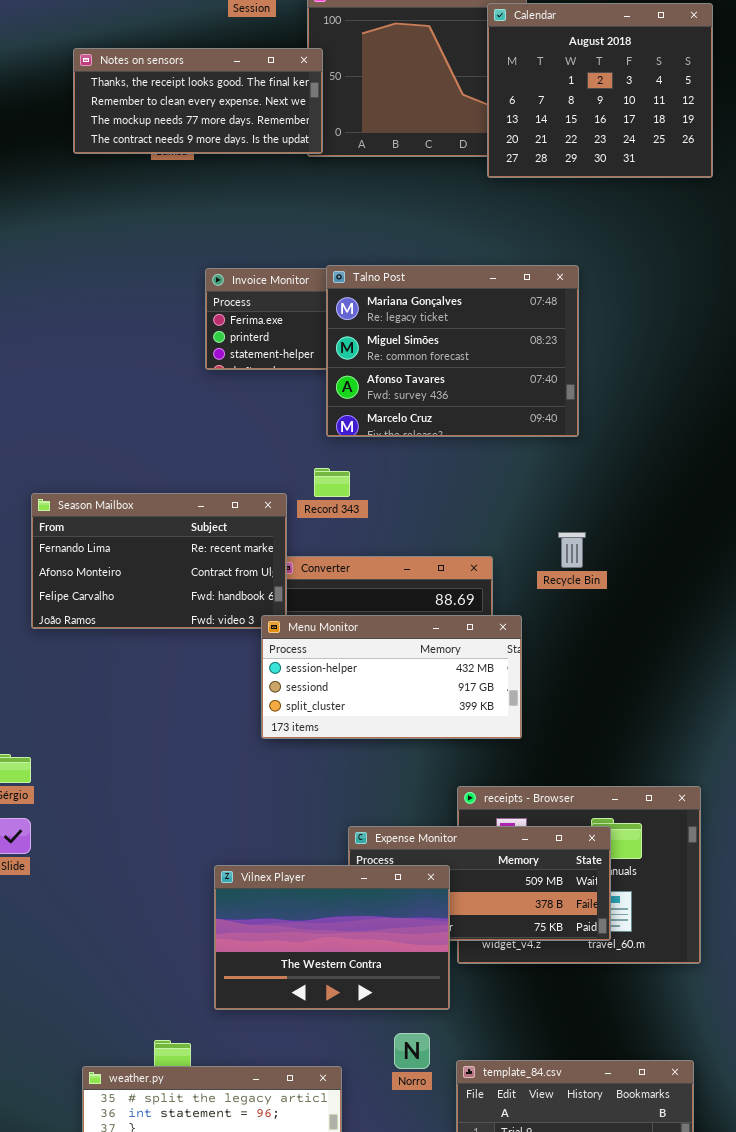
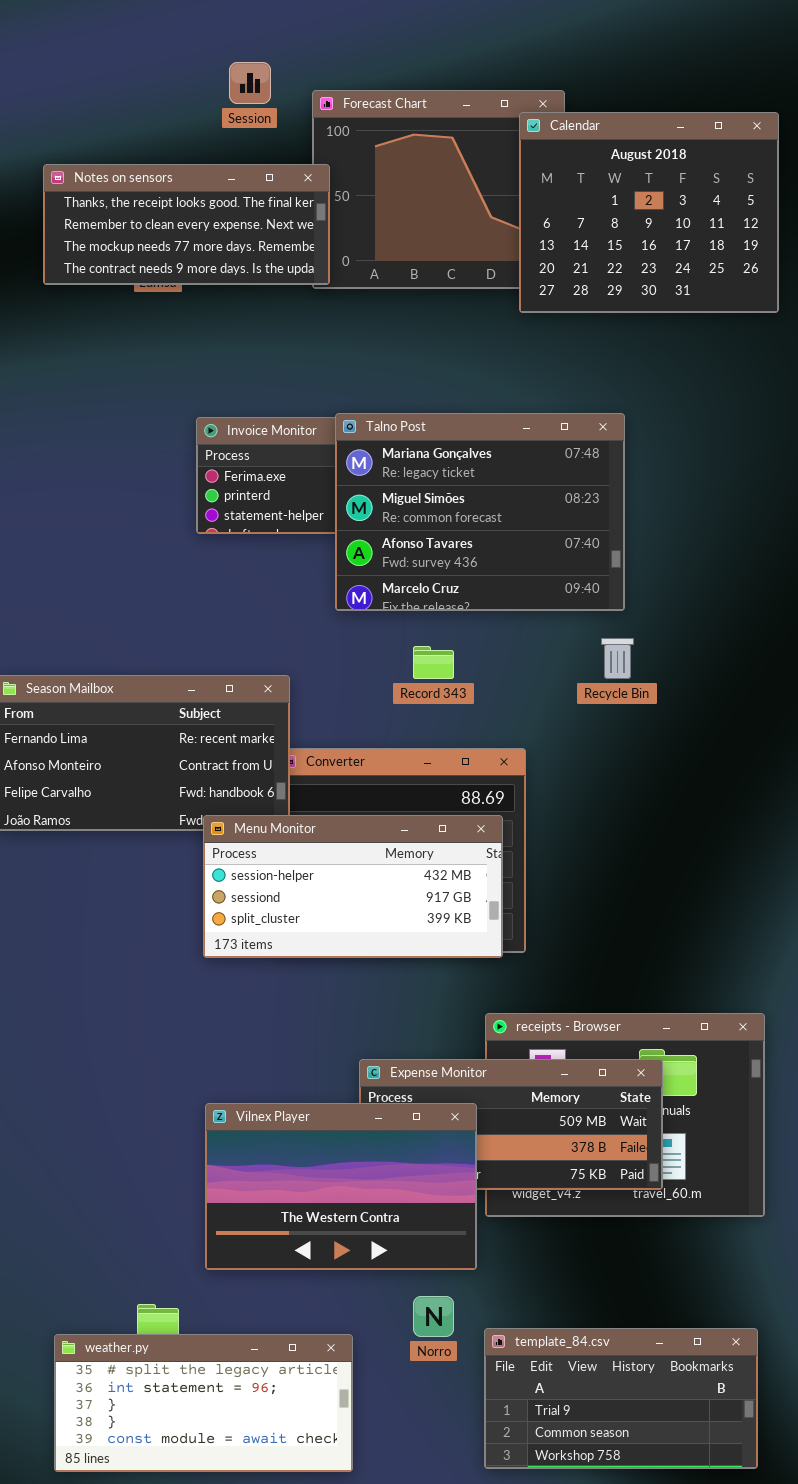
Record 343: [314,468,350,497] -> [413,646,454,679], moved
Recycle Bin: [558,532,586,568] -> [601,638,634,679], moved
Menu Monitor: [261,615,522,739] -> [203,815,503,958], moved

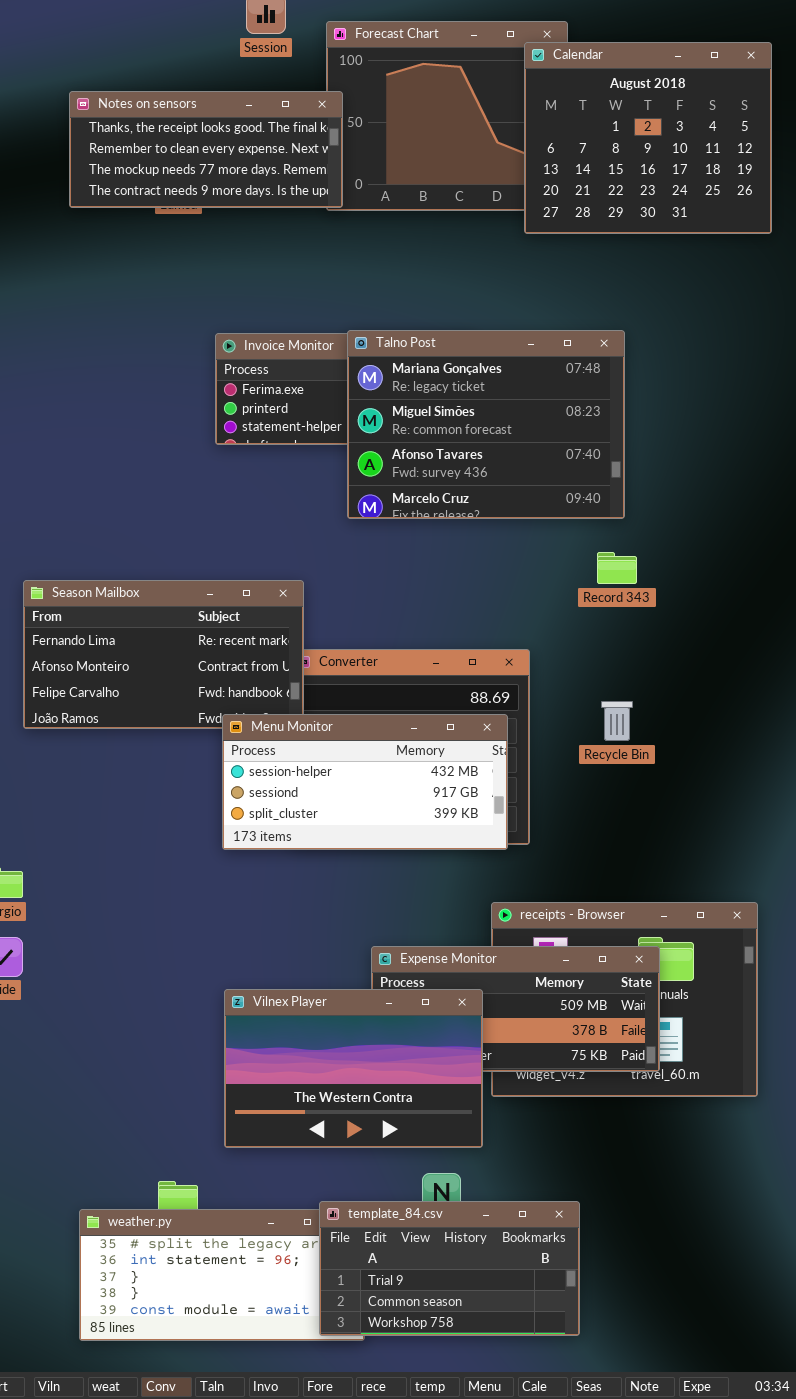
Recycle Bin: [601,638,634,679] -> [601,701,633,741], moved
Record 343: [413,646,454,679] -> [597,552,637,584], moved
template_84.csv: [484,1328,758,1469] -> [319,1201,580,1336], moved

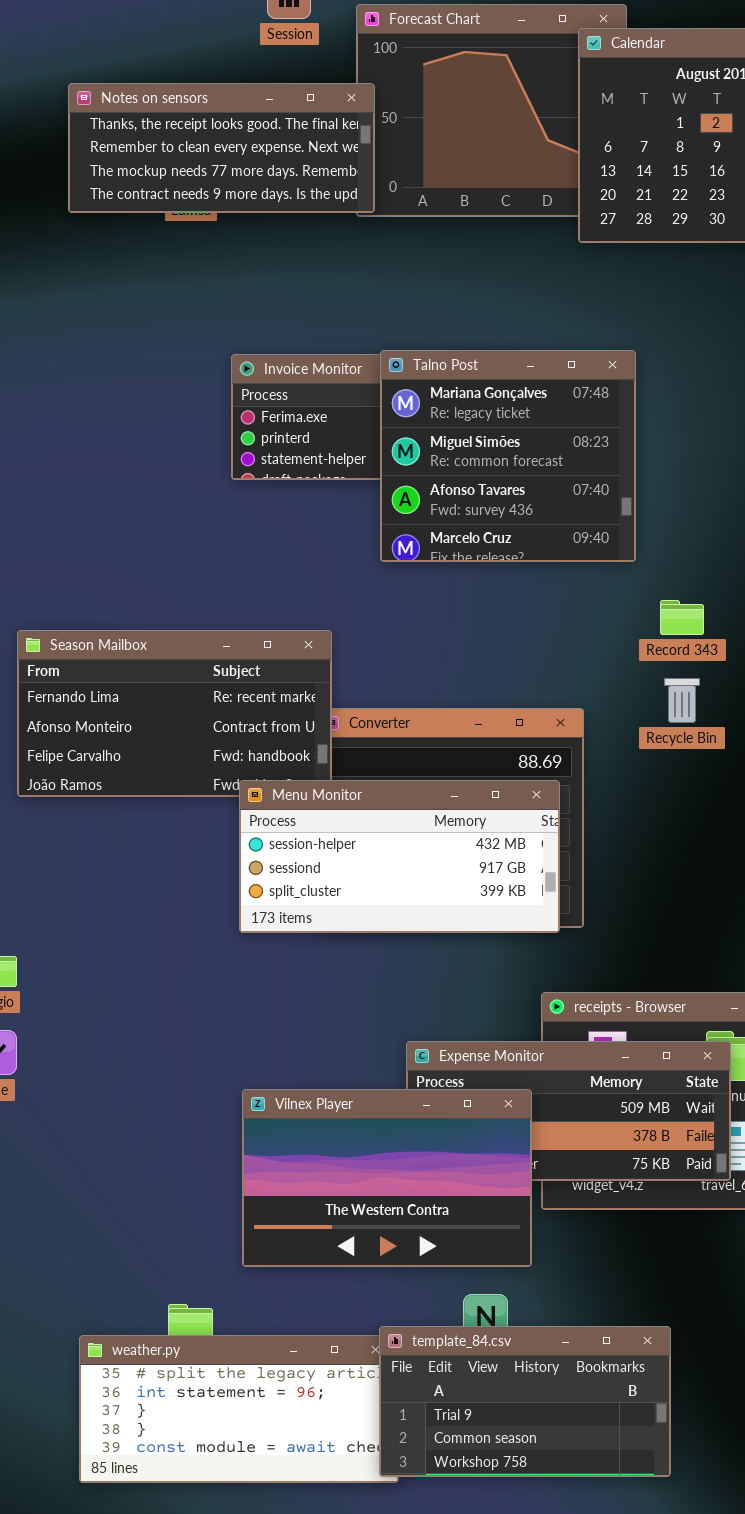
Talno Post: [347,330,625,519] -> [380,350,636,562], resized
Recycle Bin: [601,701,633,741] -> [664,678,700,723], moved
template_84.csv: [319,1201,580,1336] -> [379,1326,671,1477], moved

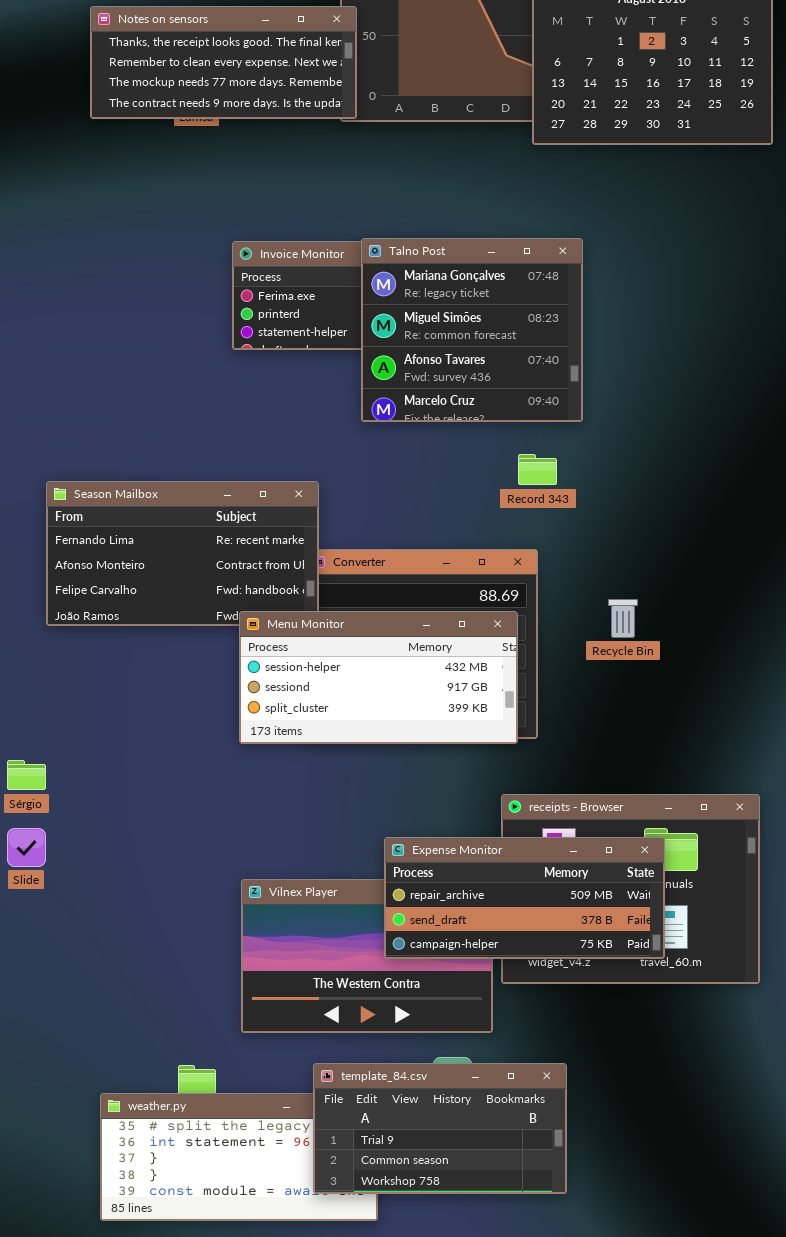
Record 343: [660,600,704,635] -> [518,454,557,485], moved
Recycle Bin: [664,678,700,723] -> [608,599,638,638], moved
Expense Monitor: [406,1041,731,1181] -> [384,837,665,959], raised
template_84.csv: [379,1326,671,1477] -> [313,1063,567,1194], moved

